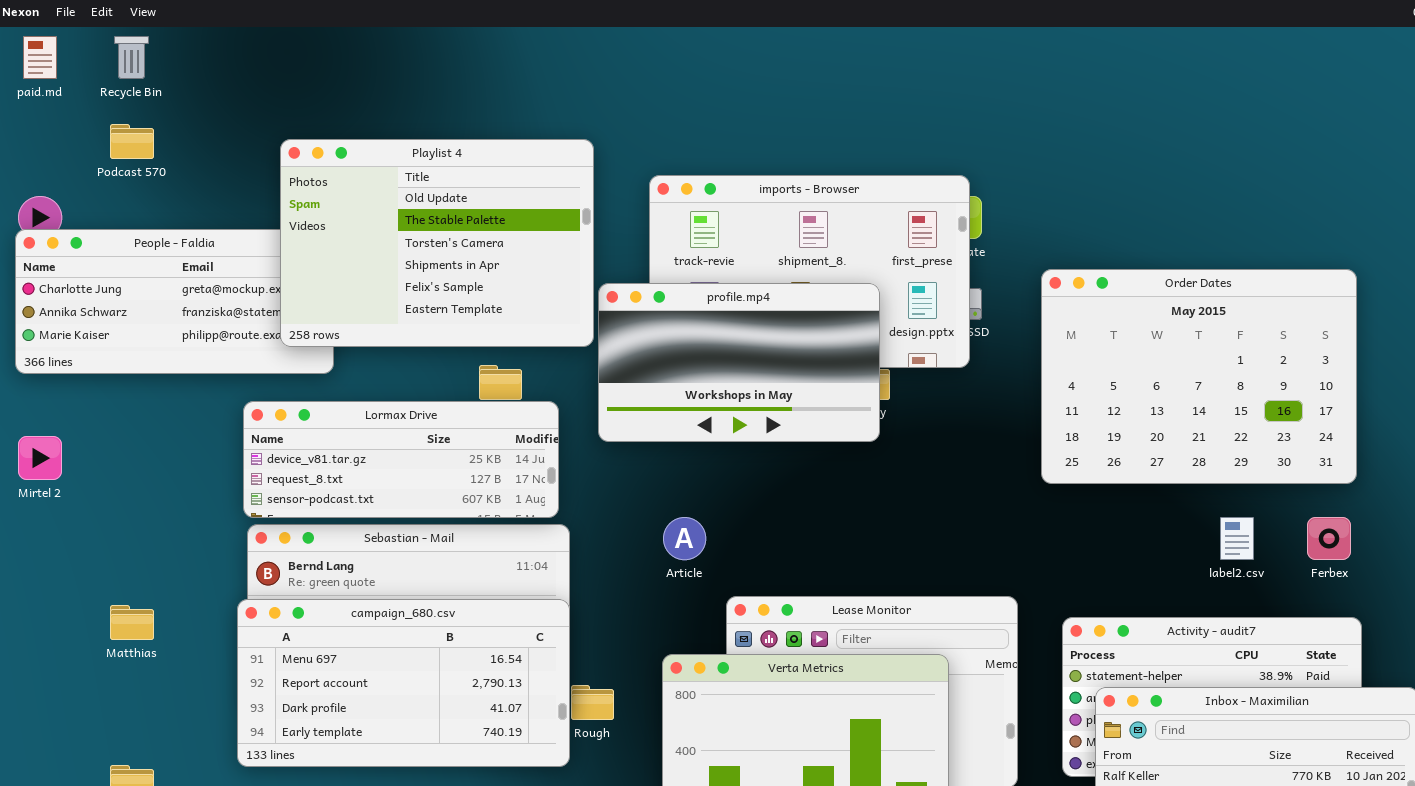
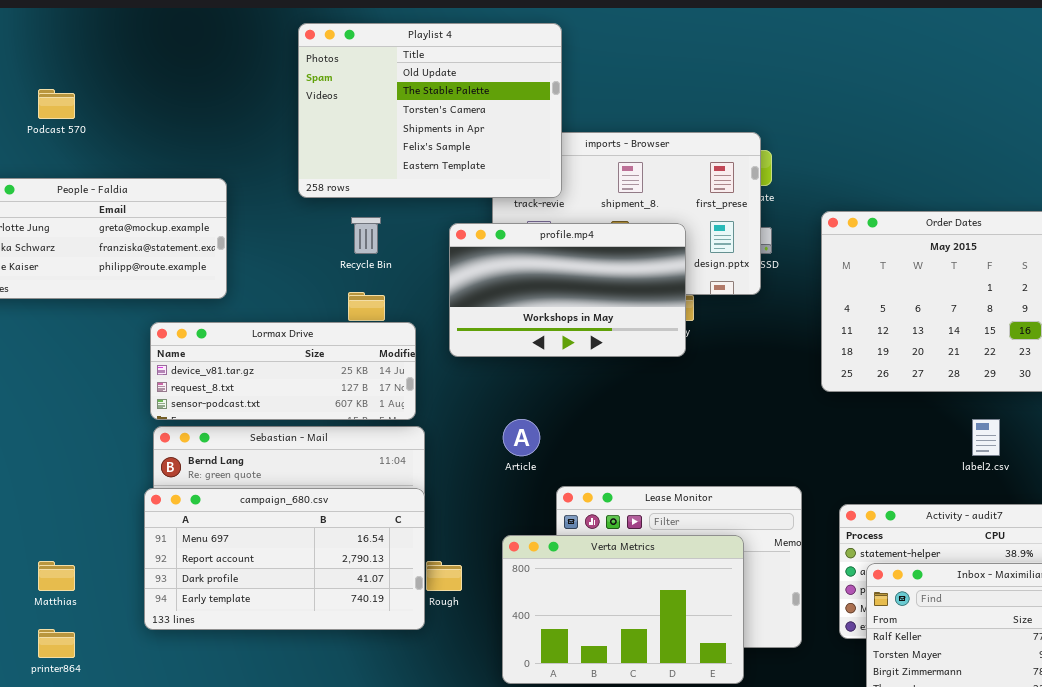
Recycle Bin: [114,36,149,79] -> [351,217,381,254], moved
Playlist 4: [280,139,594,347] -> [298,23,562,198], moved
Matthias: [110,605,154,640] -> [38,561,75,591], moved

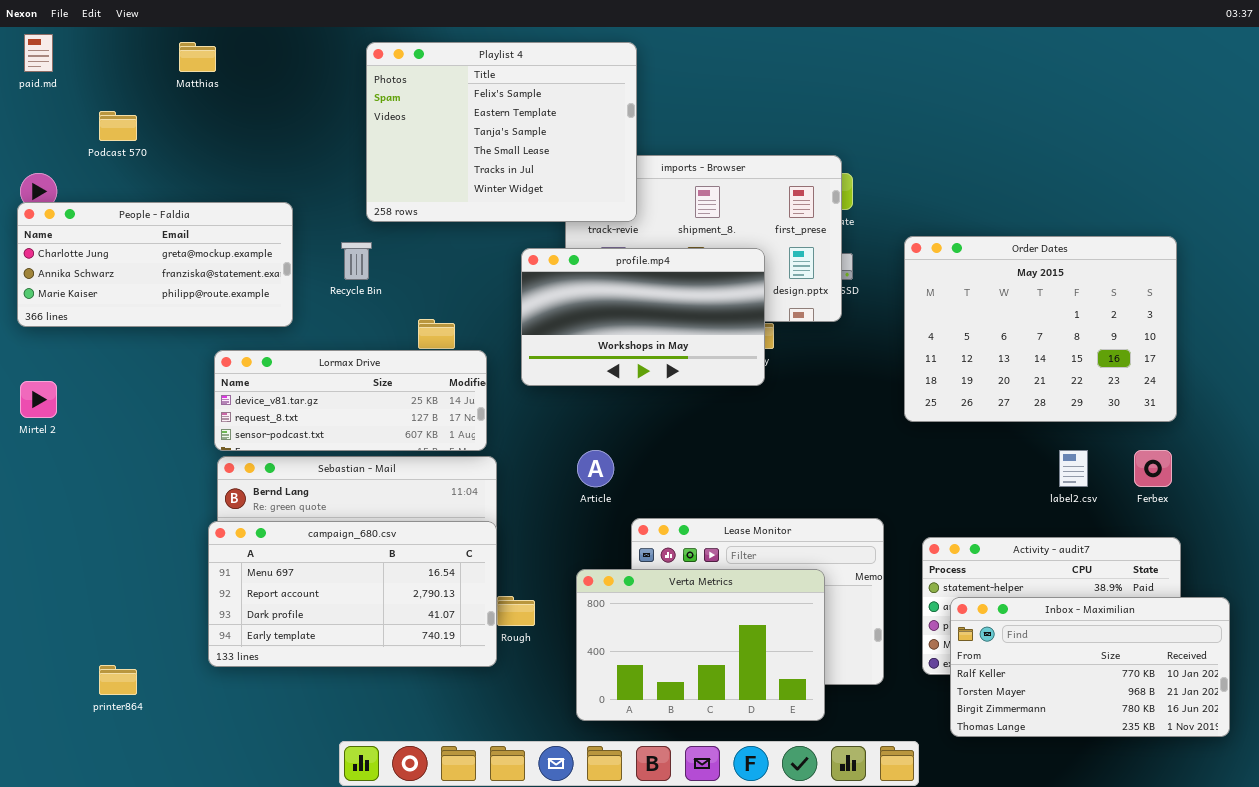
Playlist 4: [298,23,562,198] -> [366,42,637,222], scrolled down 4 rows
Recycle Bin: [351,217,381,254] -> [341,242,372,280], moved
Matthias: [38,561,75,591] -> [179,42,216,72], moved

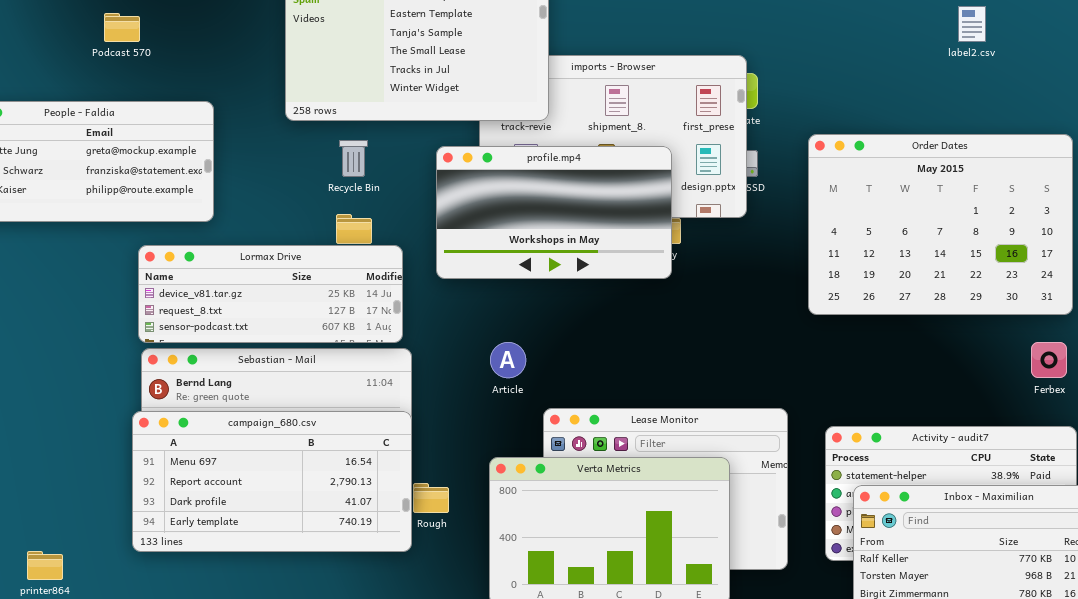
Podcast 570: [99,111,137,141] -> [104,13,140,42], moved
Recycle Bin: [341,242,372,280] -> [339,140,368,177], moved
label2.csv: [1059,450,1088,487] -> [958,6,986,42], moved

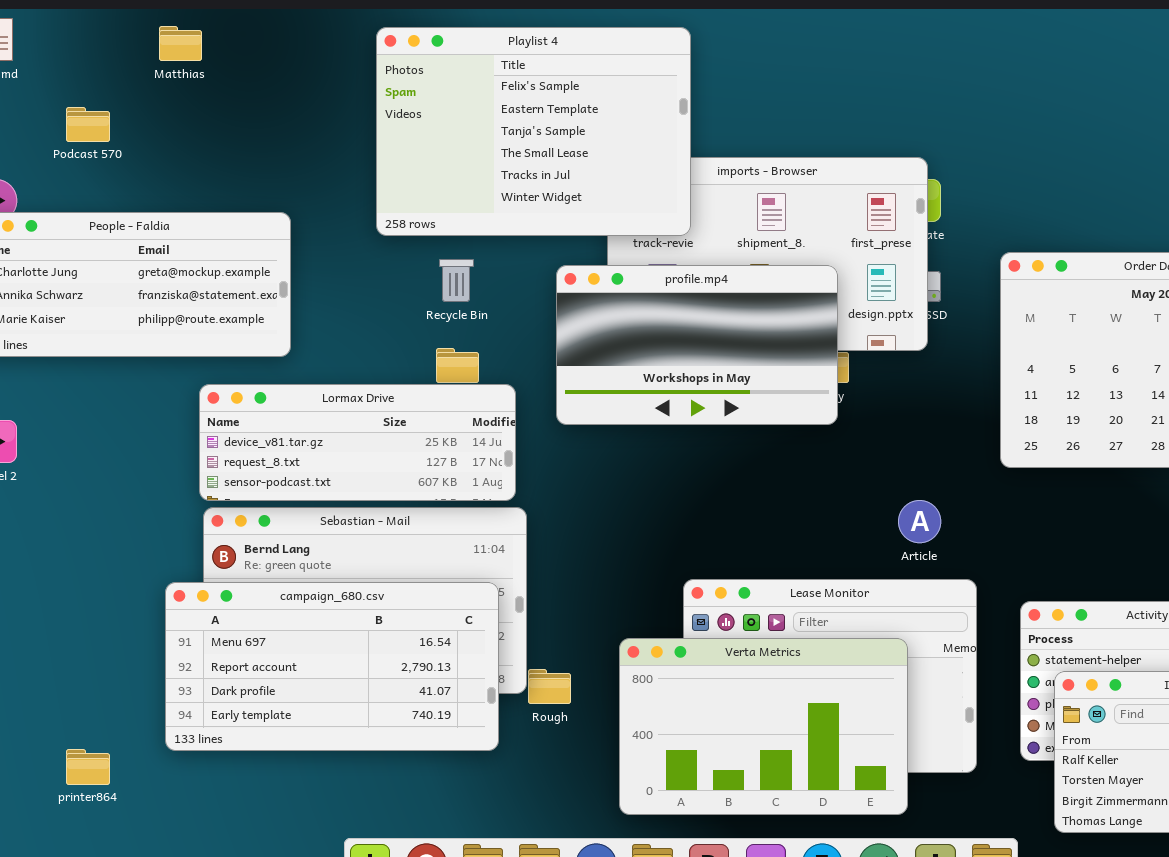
Podcast 570: [104,13,140,42] -> [66,107,110,142], moved
Article: [490,342,526,378] -> [898,500,941,543], moved
campaign_680.csv: [132,411,412,552] -> [165,582,499,751], moved

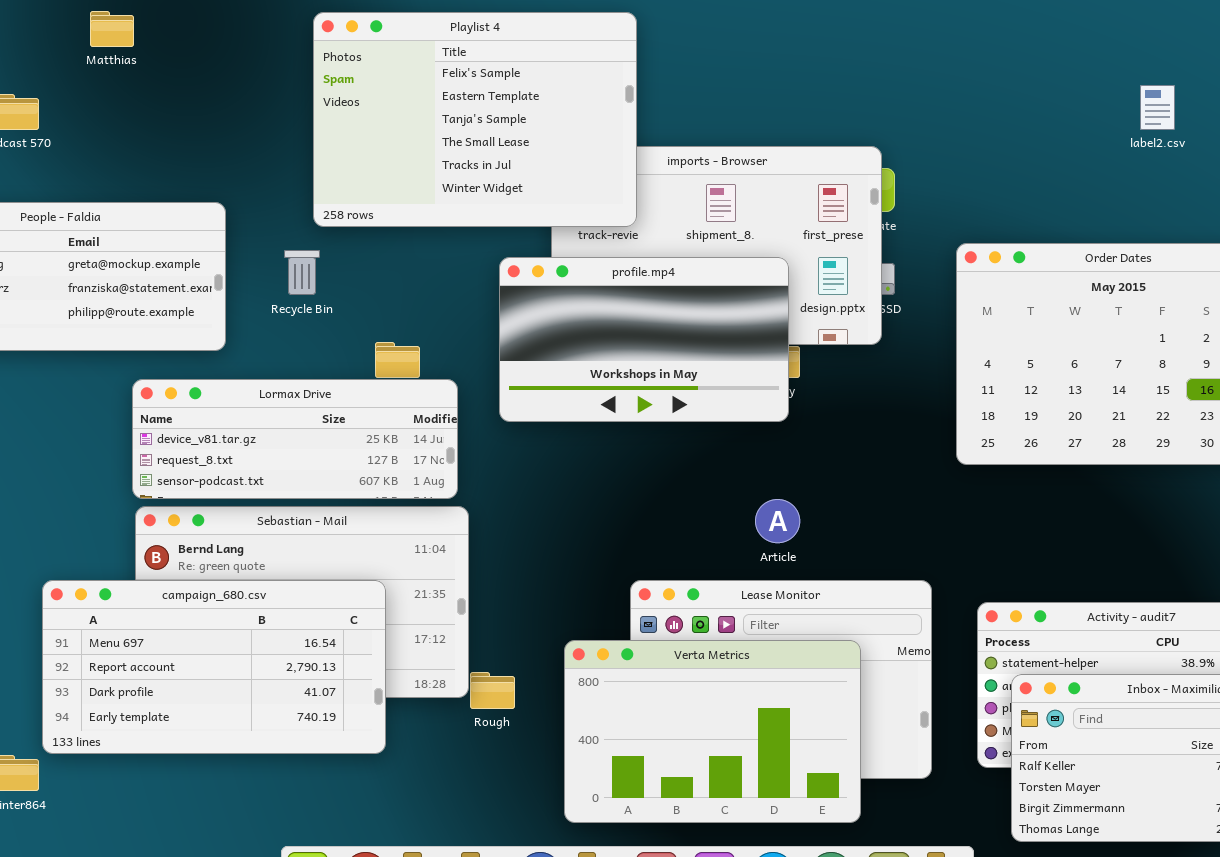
Recycle Bin: [439,259,474,302] -> [284,250,320,295], moved
Article: [898,500,941,543] -> [755,499,800,543], moved
campaign_680.csv: [165,582,499,751] -> [42,580,386,754], moved

